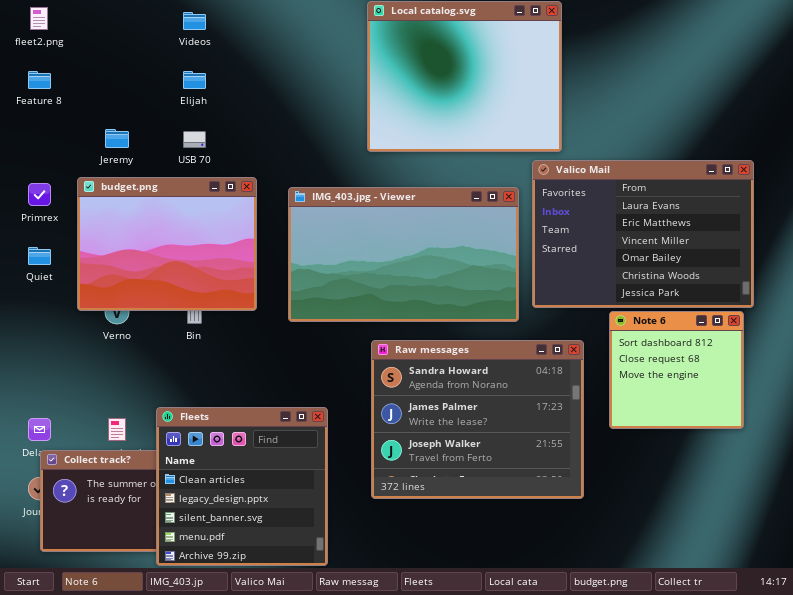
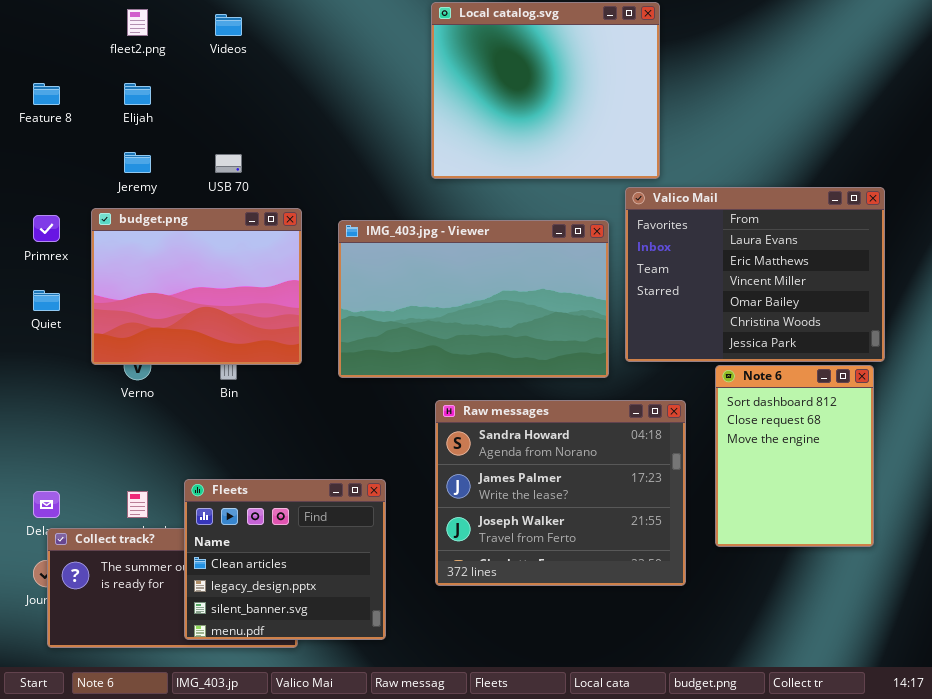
fleet2.png: [30,7,48,30] -> [127,9,148,36], moved
Elijah: [183,71,206,89] -> [124,83,151,105], moved
Note 6: [609,311,744,429] -> [715,365,874,547], resized
Fleets: [156,407,328,566] -> [184,479,386,640], resized

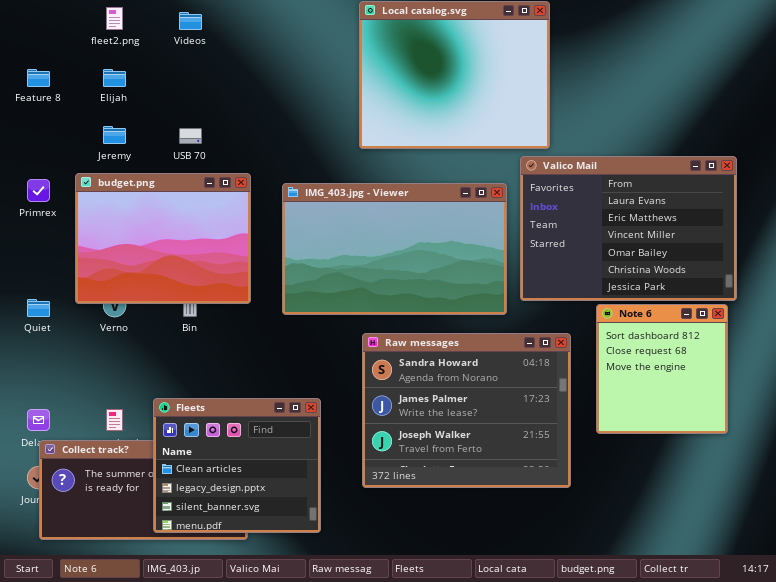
Quiet: [33,290,60,311] -> [27,299,50,317], moved
Note 6: [715,365,874,547] -> [596,304,728,434], resized

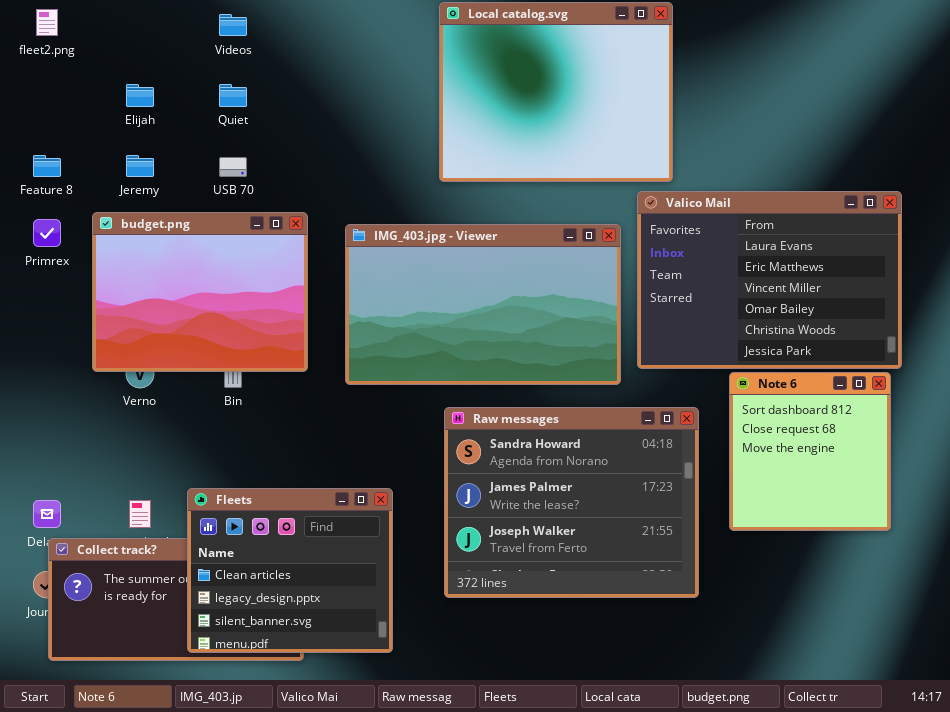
fleet2.png: [106,7,123,30] -> [36,9,58,36], moved
Feature 8: [27,69,50,87] -> [33,155,61,177], moved
Quiet: [27,299,50,317] -> [219,84,247,107], moved

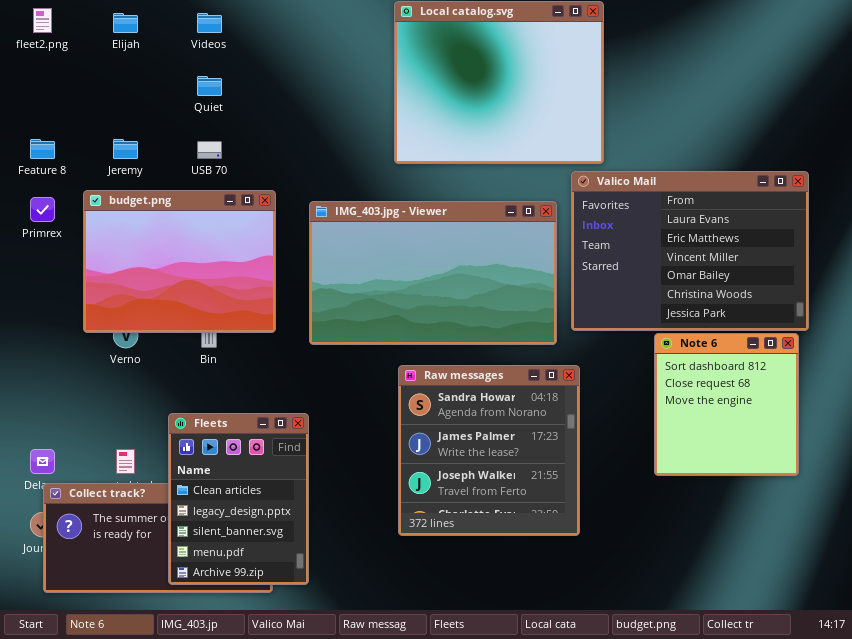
Elijah: [126,84,154,107] -> [113,13,138,33], moved
Raw messages: [444,407,699,598] -> [398,365,580,536], resized
Fleets: [187,488,393,653] -> [168,413,309,585], resized

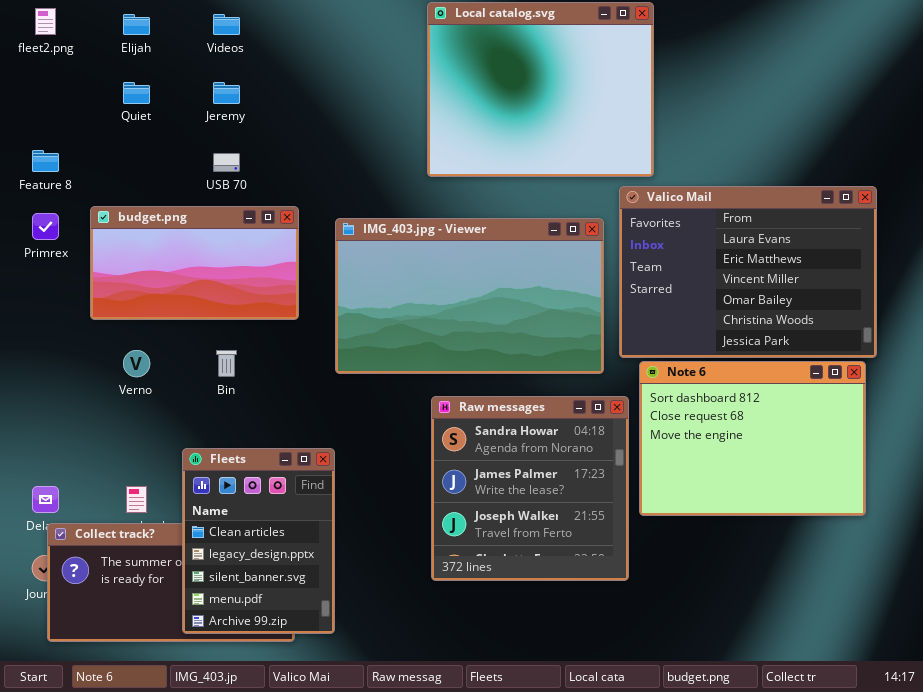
Quiet: [197,76,222,96] -> [123,82,150,104], moved
Jeremy: [113,139,138,159] -> [213,82,240,104], moved
budget.png: [83,190,276,333] -> [90,206,299,320], resized
Note 6: [654,333,799,476] -> [639,361,866,516], resized

